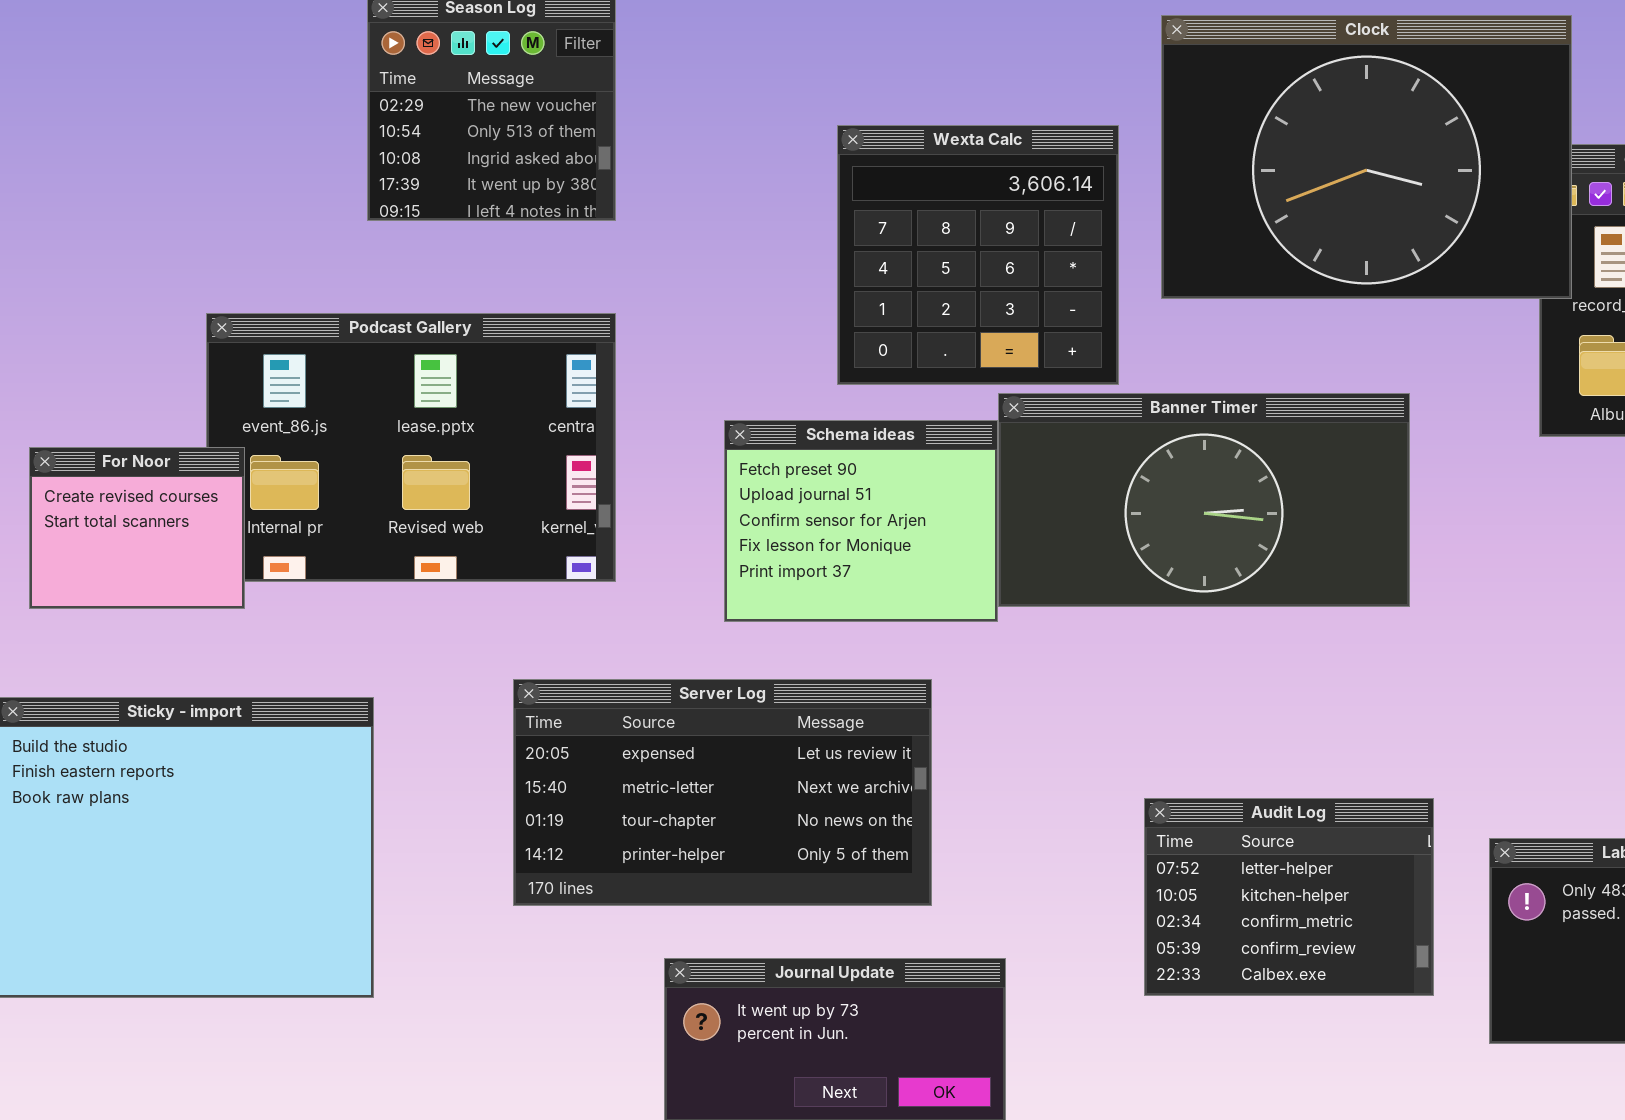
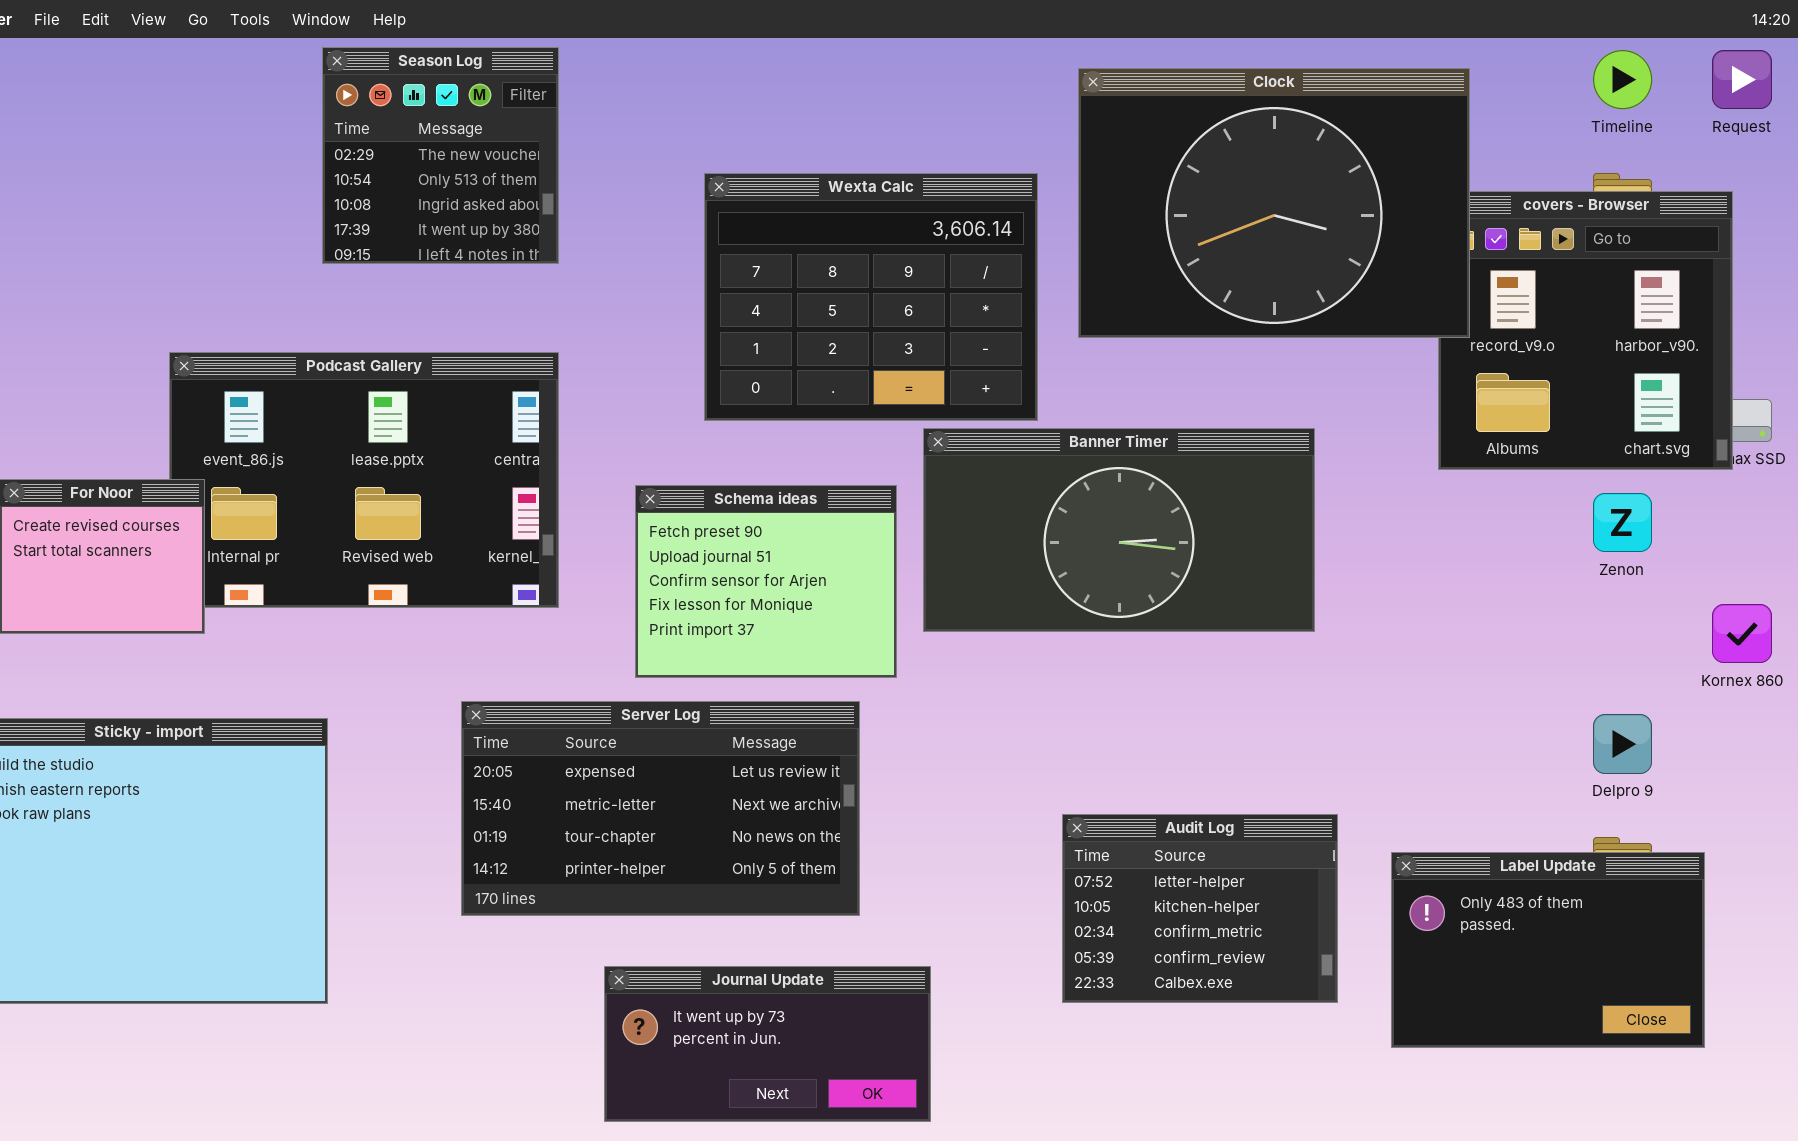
Wexta Calc: [837,125,1119,385] -> [704,173,1038,421], resized
Schema ideas: [724,420,998,622] -> [635,485,897,678], moved

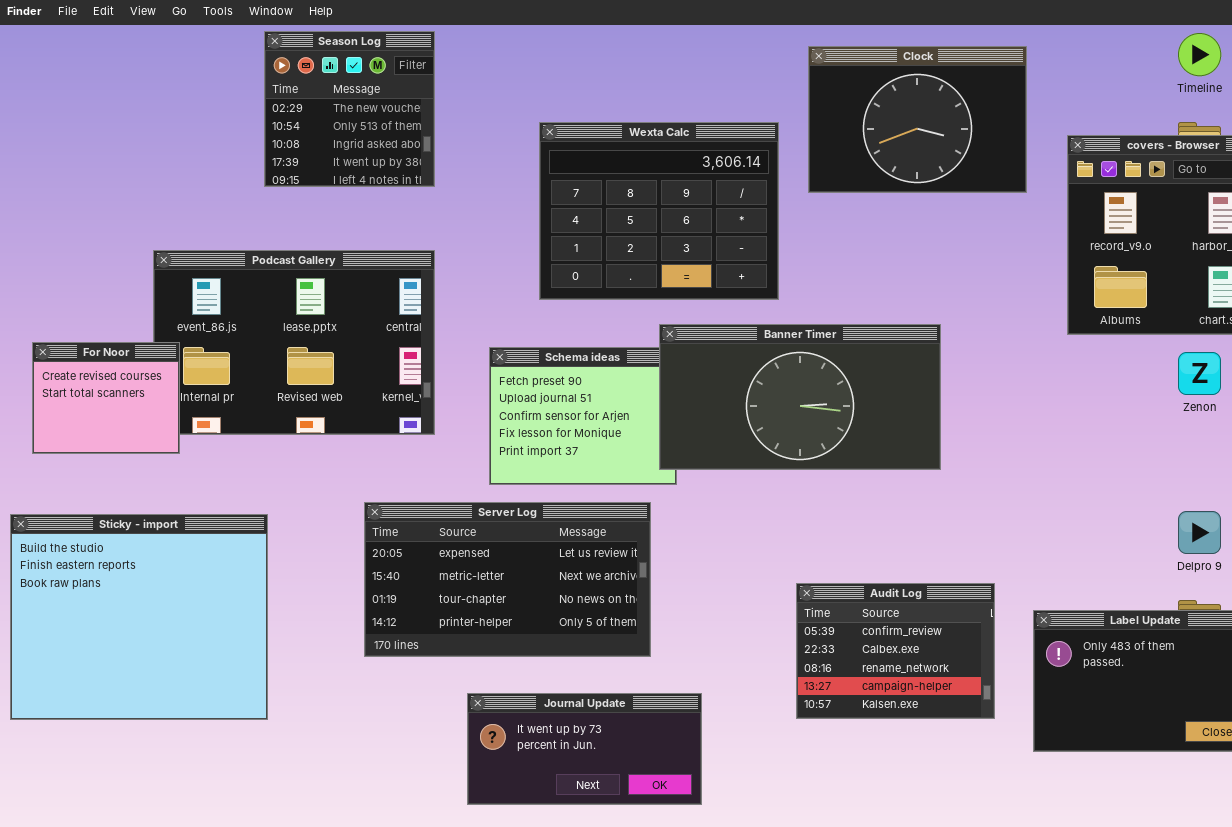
Clock: [1078,68,1470,338] -> [808,46,1027,193], resized
Banner Timer: [923,428,1315,632] -> [659,324,941,470], moved
Audit Log: [1062,814,1338,1003] -> [796,583,995,719], scrolled down 3 rows

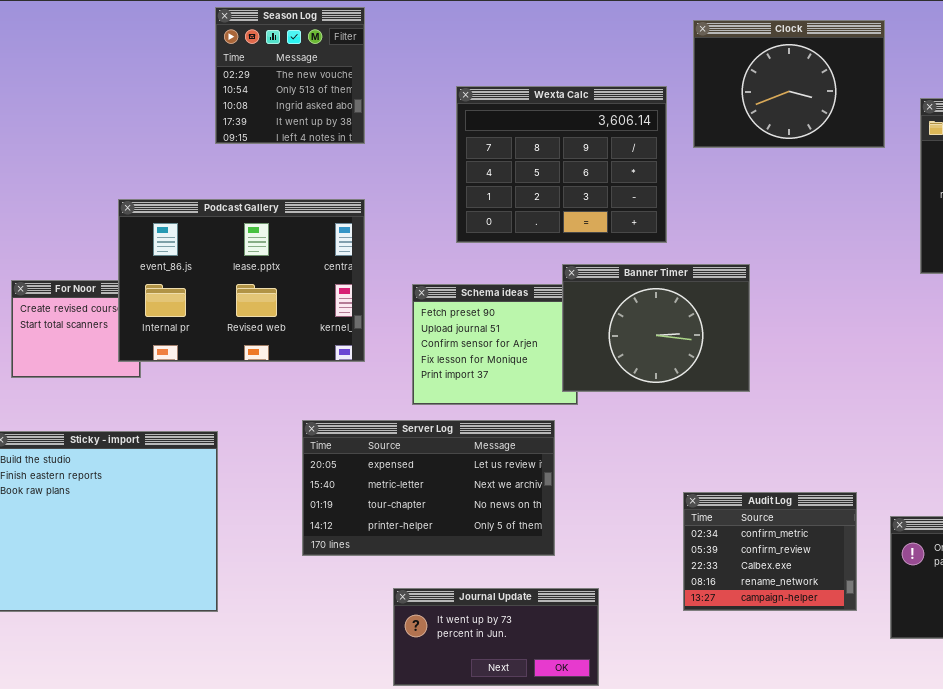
Podcast Gallery: [153,250,435,435] -> [118,199,365,362], raised
Banner Timer: [659,324,941,470] -> [562,264,750,392], resized
Audit Log: [796,583,995,719] -> [683,492,857,611], scrolled up 1 row

